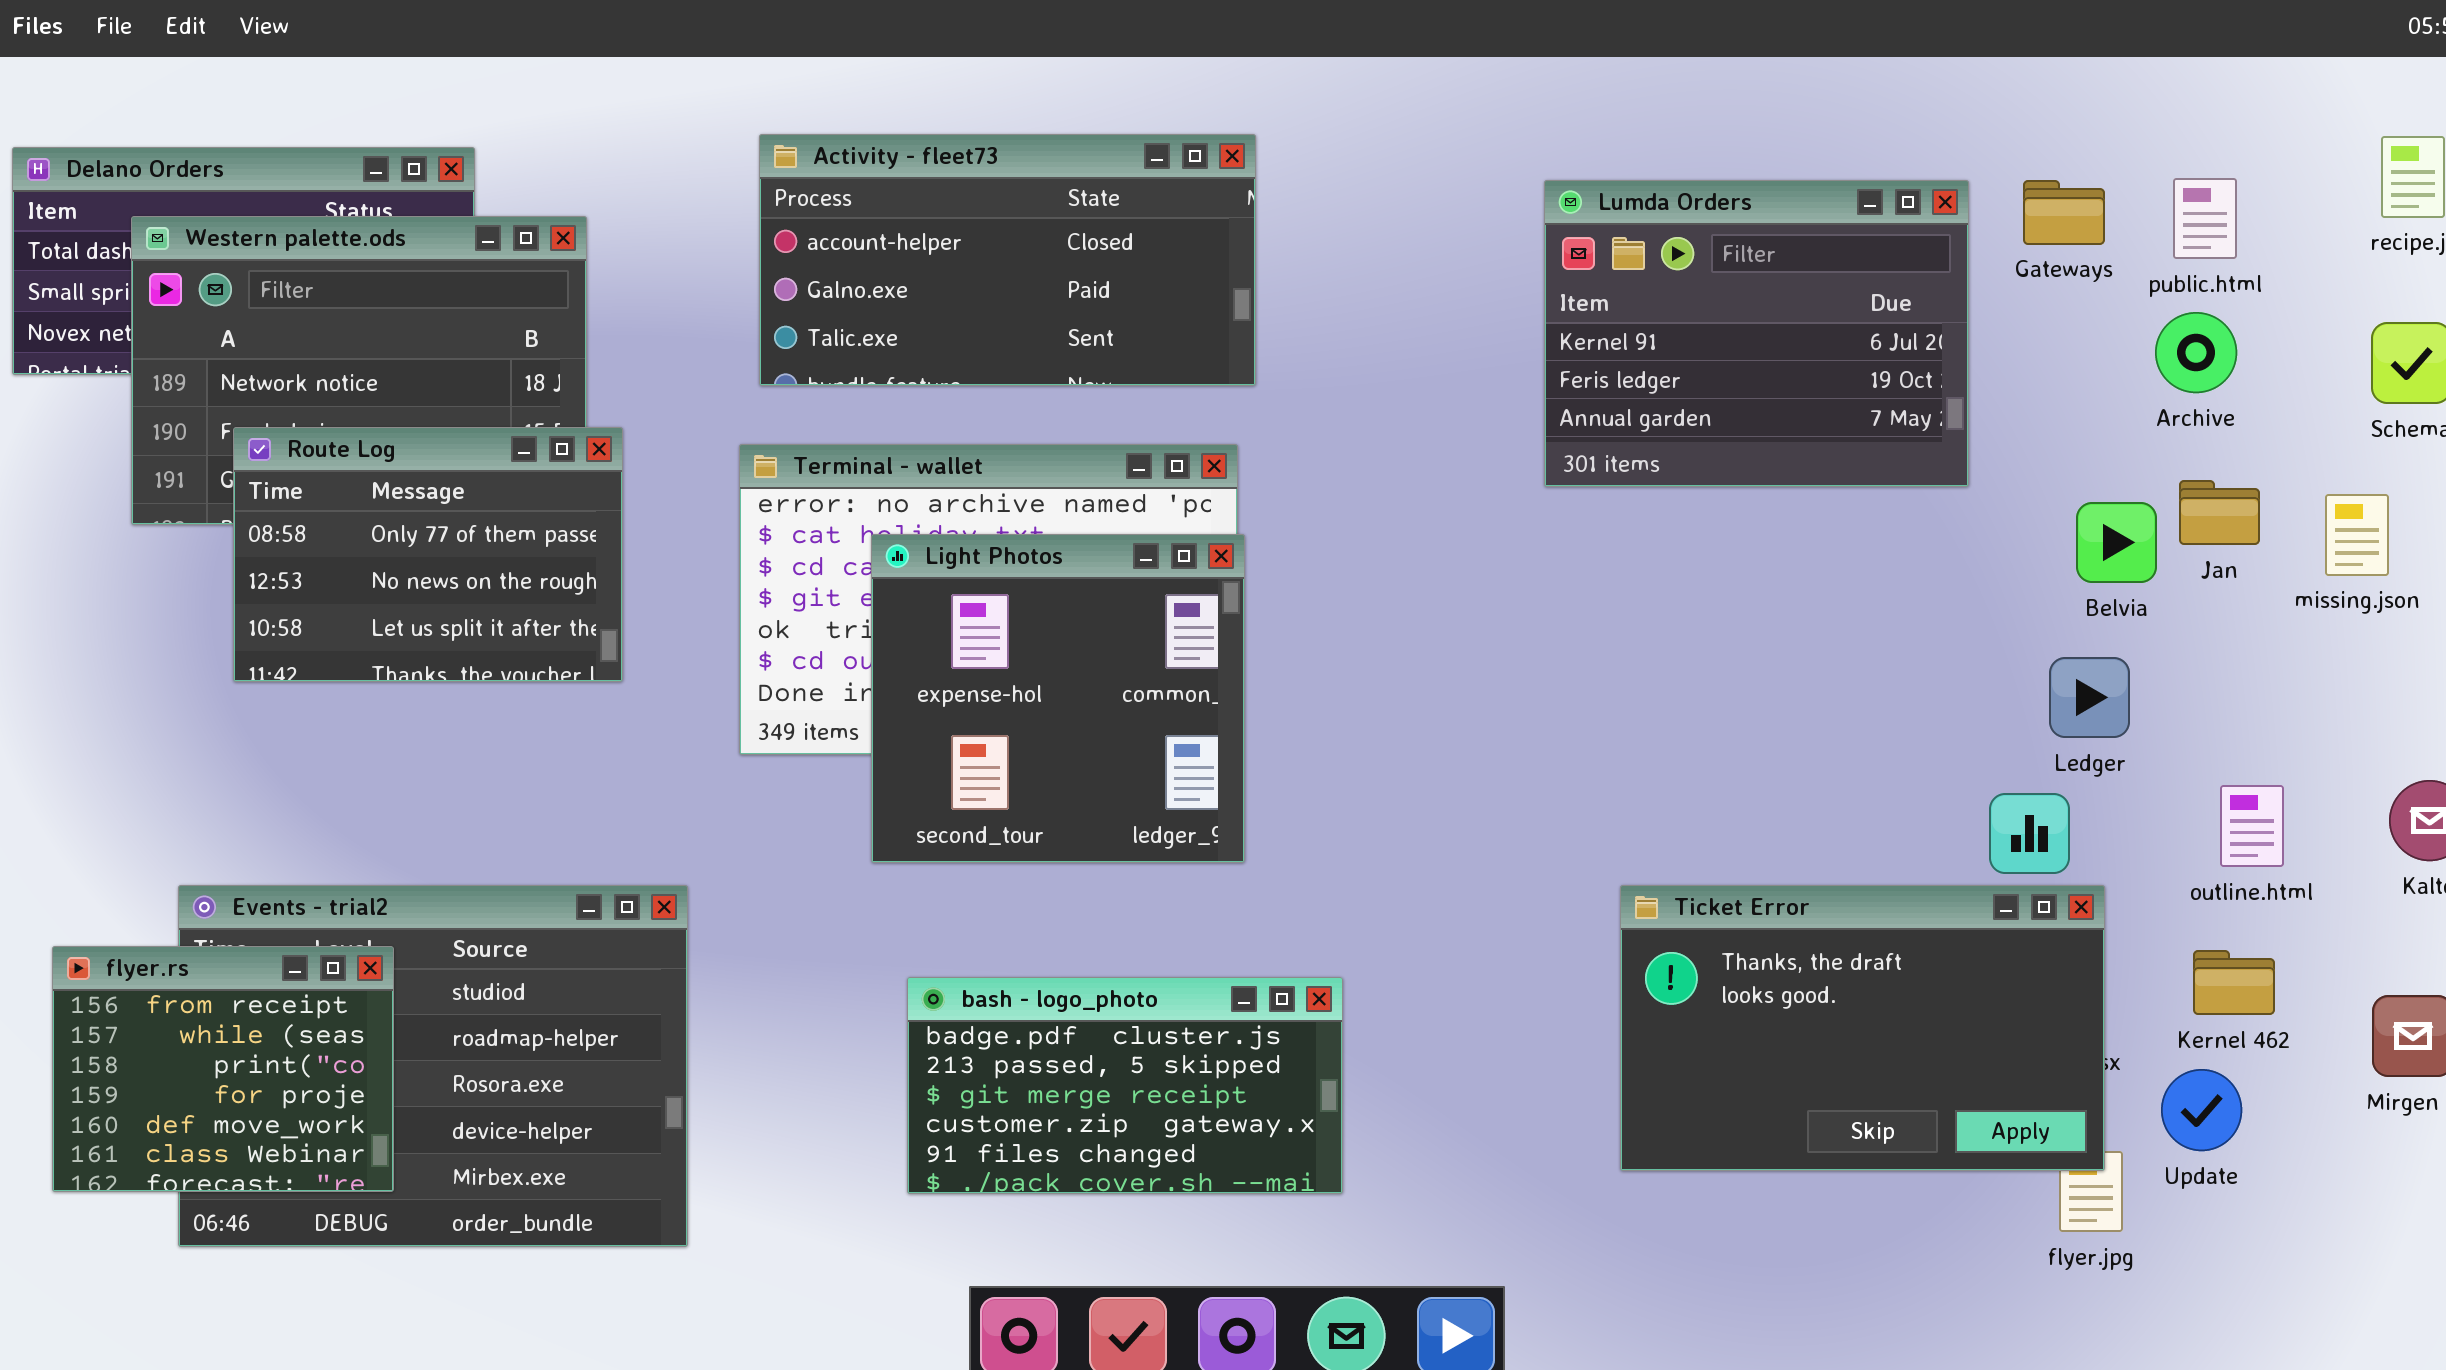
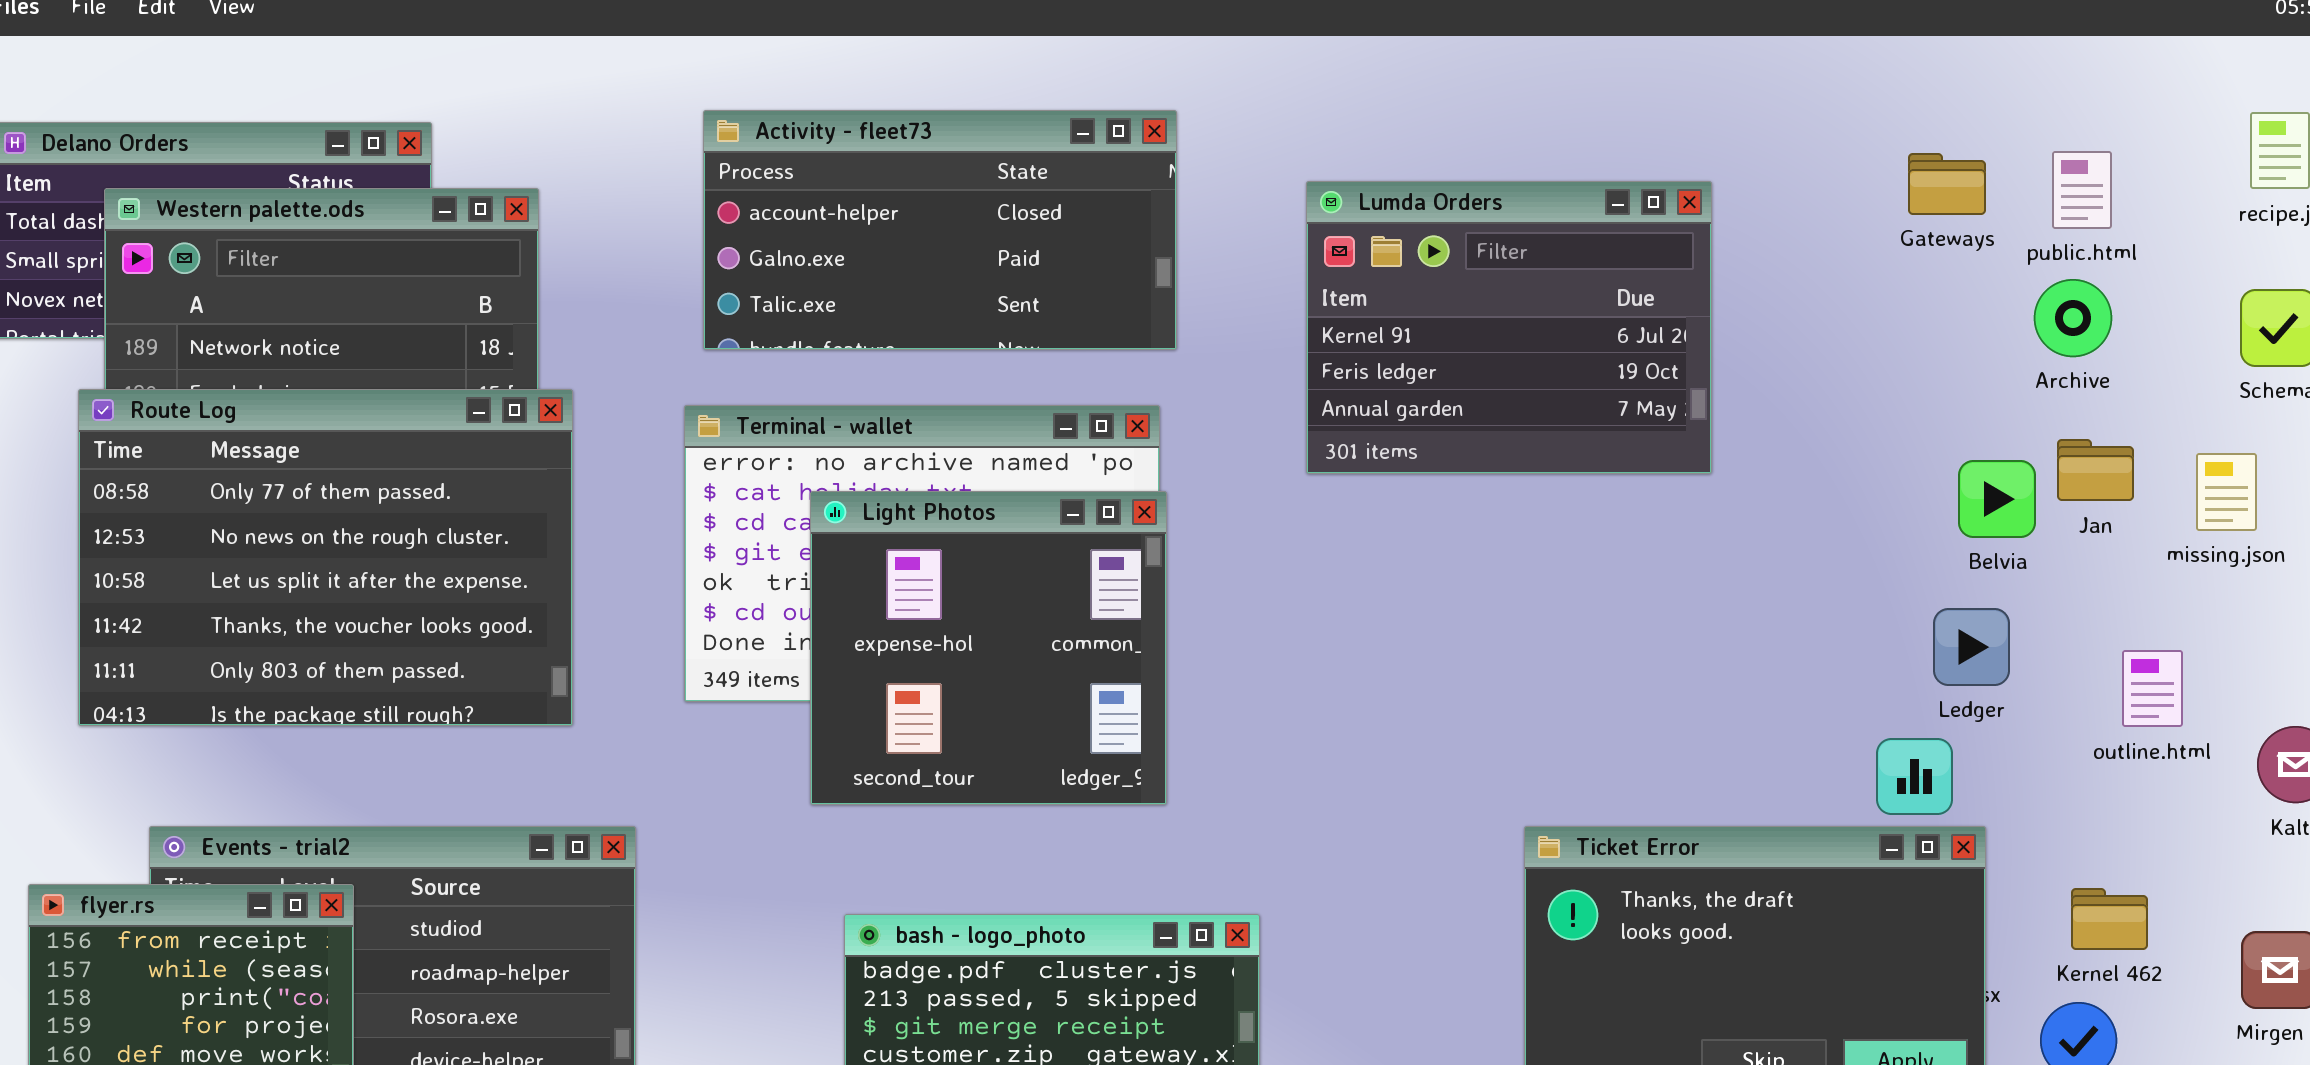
Lumda Orders: [1544,180,1969,487] -> [1306,181,1712,474], moved
Route Log: [233,427,623,682] -> [78,389,573,726], resized
outline.html: [2220,785,2284,867] -> [2122,650,2183,727], moved

